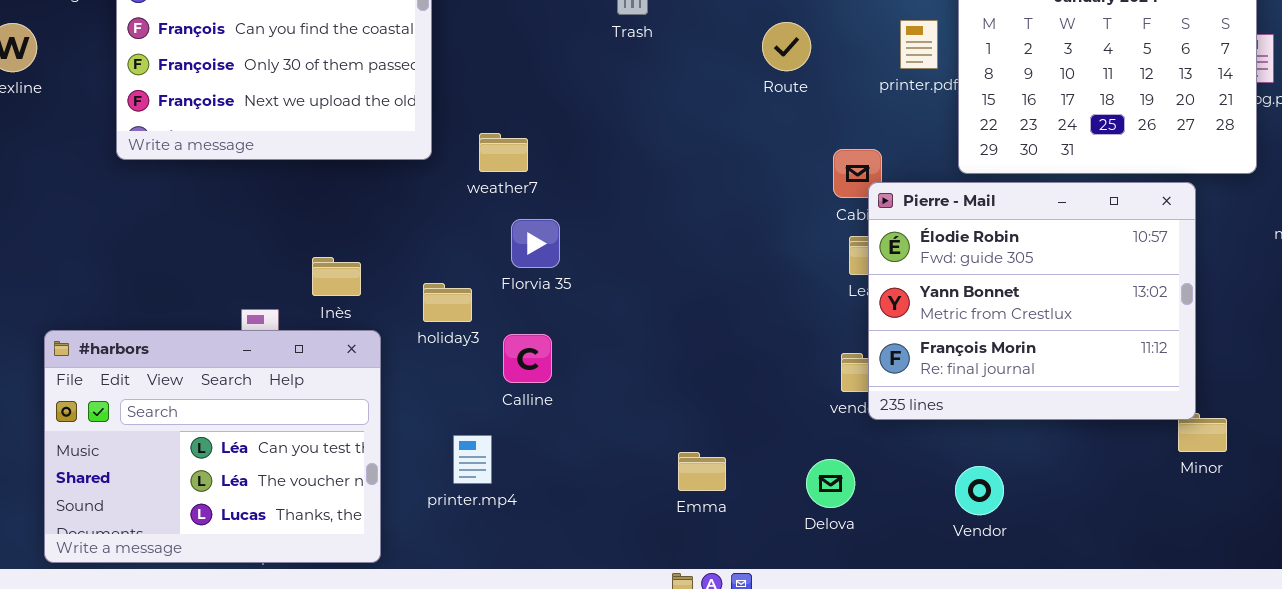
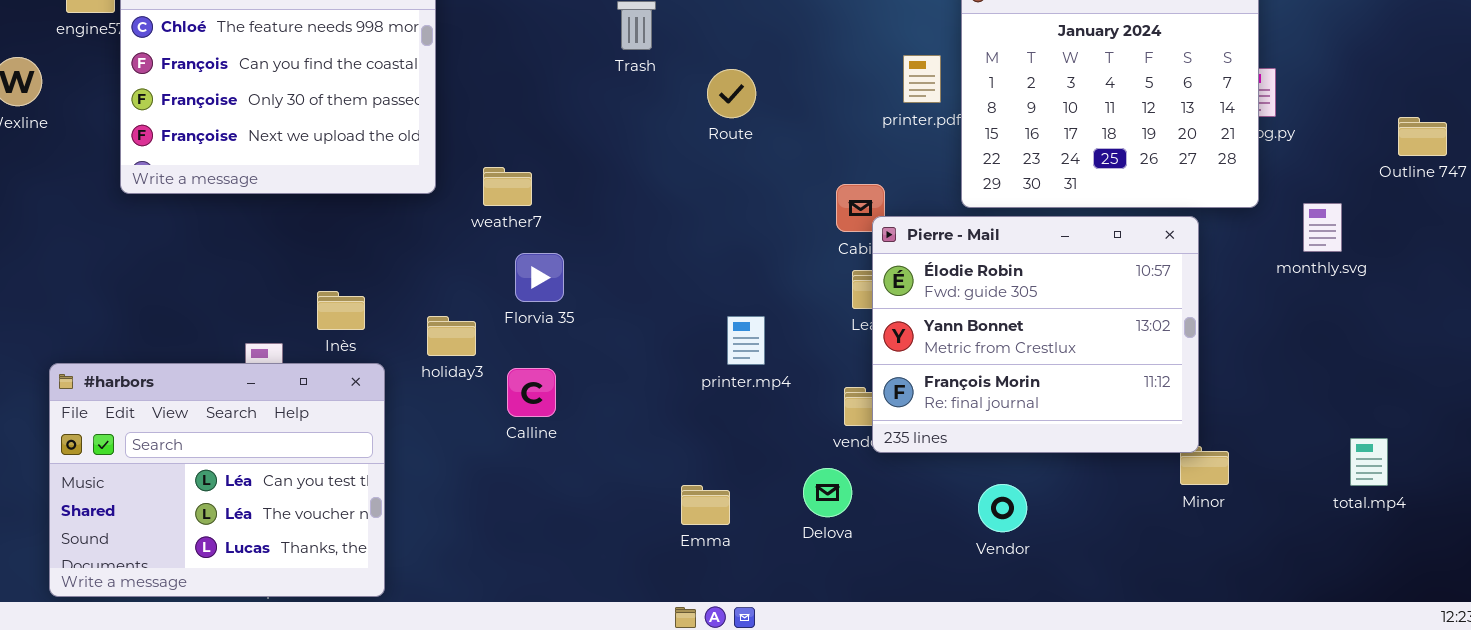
Route: [762,22,811,71] -> [707,69,756,118], moved
printer.mp4: [453,435,492,484] -> [727,316,765,365], moved
Delova: [806,459,855,508] -> [803,468,852,517], moved
Vendor: [955,466,1004,515] -> [978,484,1027,532], moved

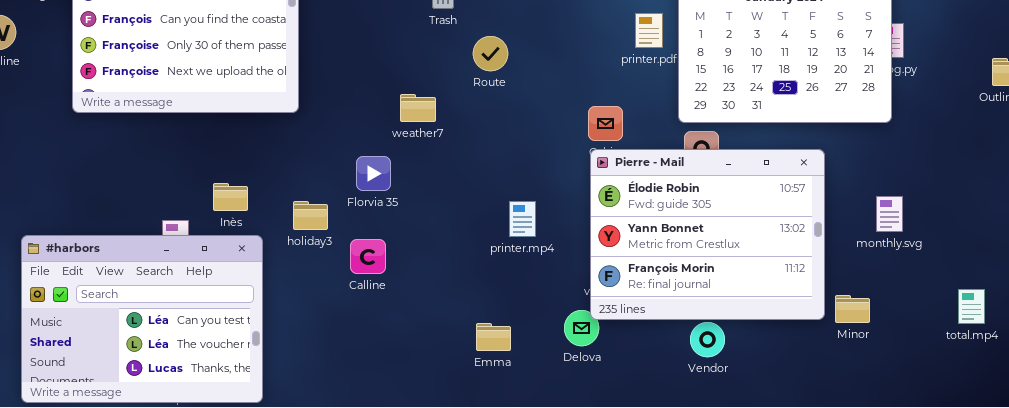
Route: [707,69,756,118] -> [473,36,508,71], moved
weather7: [483,167,532,206] -> [400,94,436,122], moved
monthly.svg: [1303,203,1342,252] -> [876,196,903,232], moved
Pierre - Mail: [872,216,1199,453] -> [590,149,825,320], moved

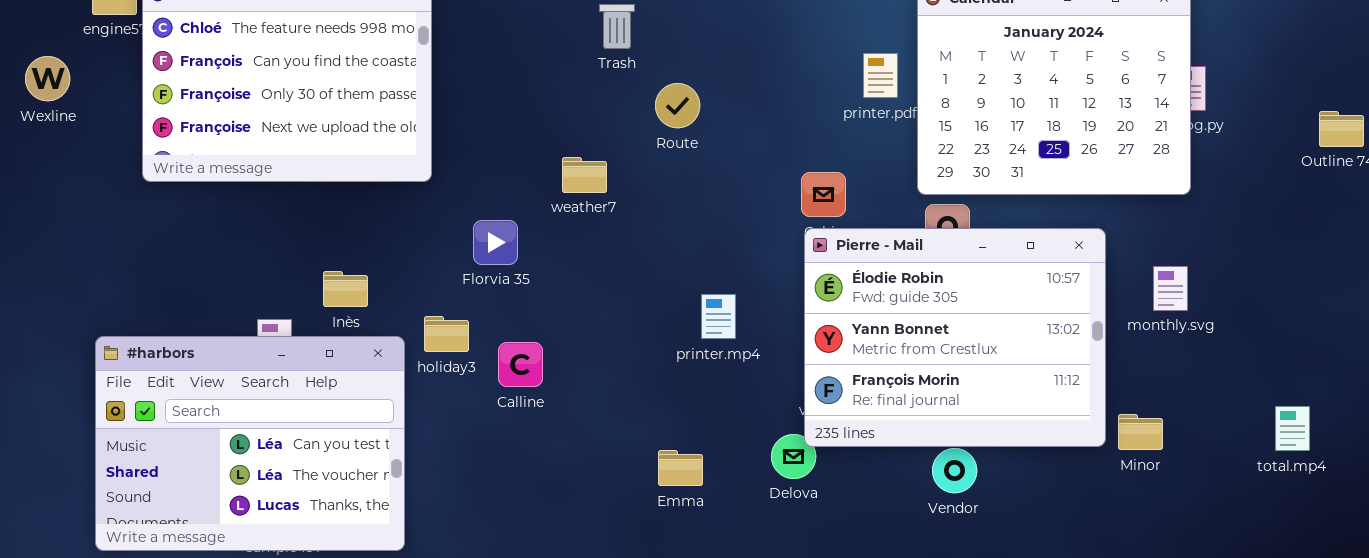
Florvia 35: [356,156,391,191] -> [473,220,518,265], moved
monthly.svg: [876,196,903,232] -> [1153,266,1188,311], moved
holiday3: [293,201,328,230] -> [424,316,469,352], moved
#harbors: [21,235,263,403] -> [95,336,405,551], moved

